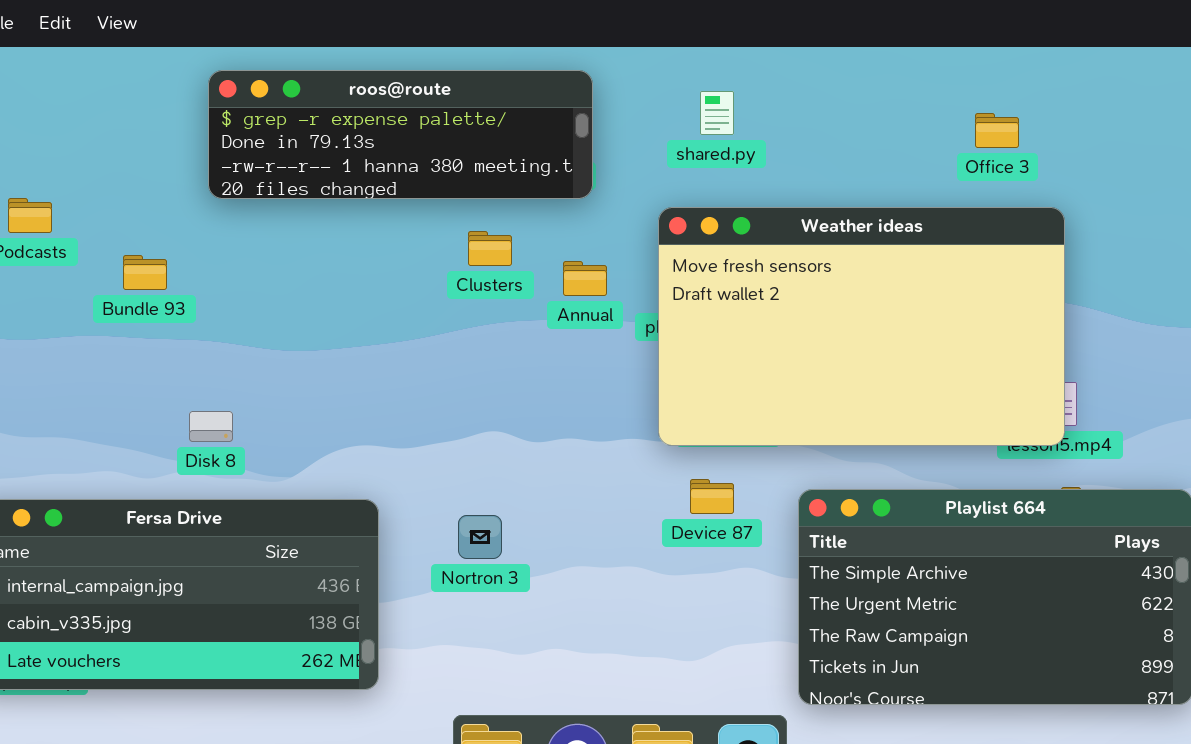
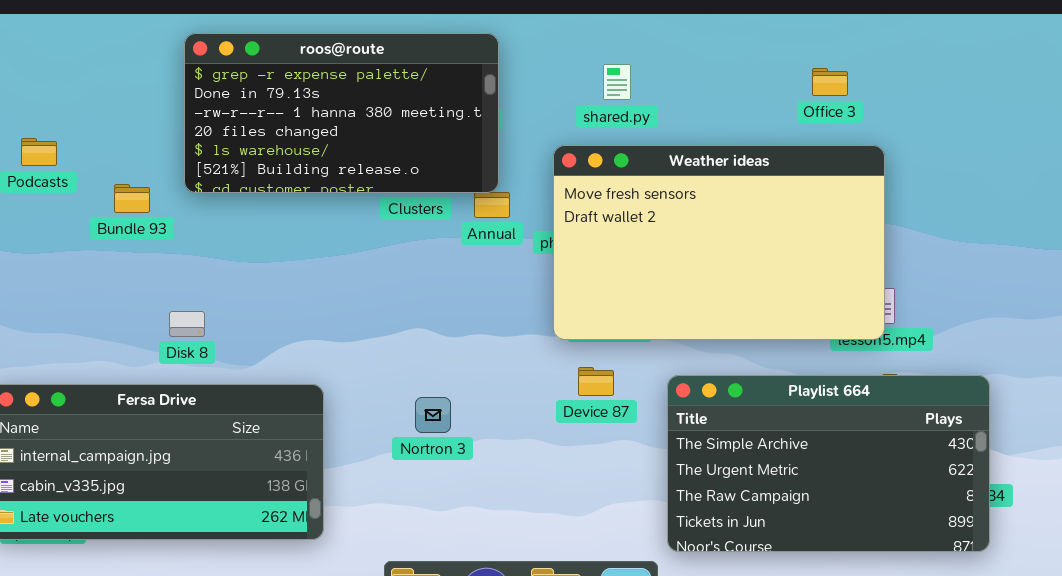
roos@route: [208,70,593,199] -> [184,33,499,193], resized
shared.py: [700,91,734,135] -> [603,64,631,100], moved
Nortron 3: [458,515,502,559] -> [415,397,451,433], moved

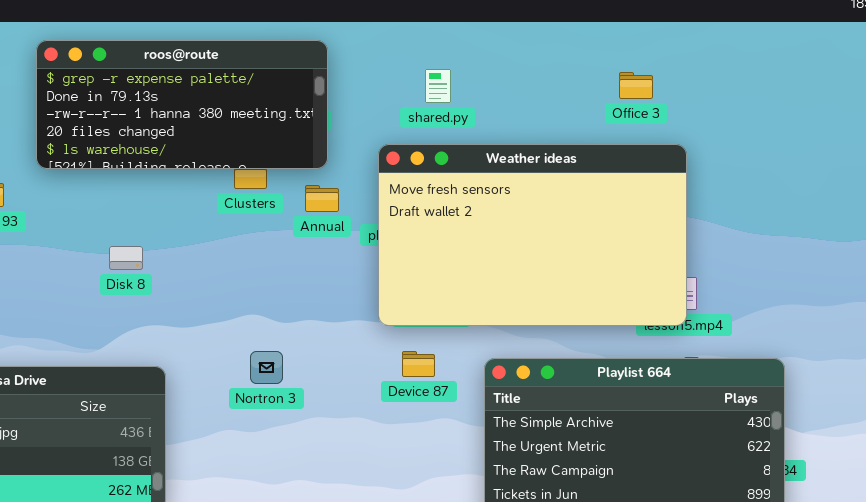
roos@route: [184,33,499,193] -> [36,40,328,169], resized
Disk 8: [169,311,205,337] -> [109,246,143,270], moved
Nortron 3: [415,397,451,433] -> [250,351,283,384], moved

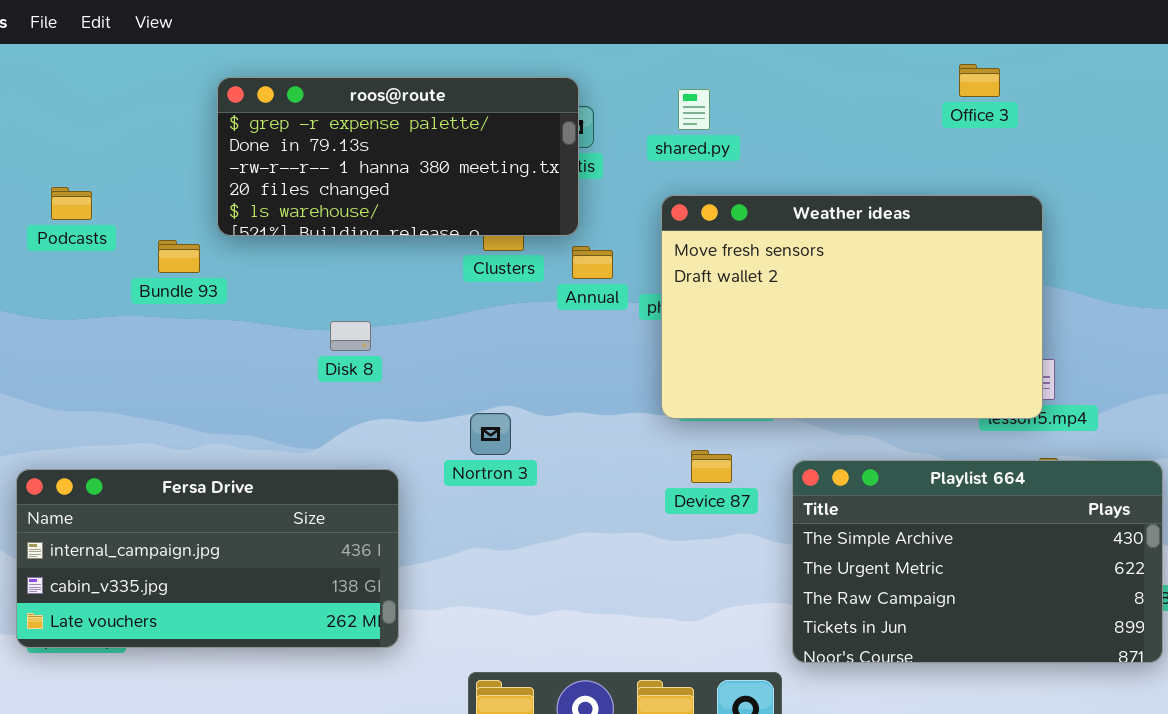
roos@route: [36,40,328,169] -> [217,77,579,236], moved
shared.py: [425,69,451,103] -> [678,89,710,130], moved
Office 3: [619,72,653,99] -> [959,64,1000,97], moved
Nortron 3: [250,351,283,384] -> [470,413,511,455], moved

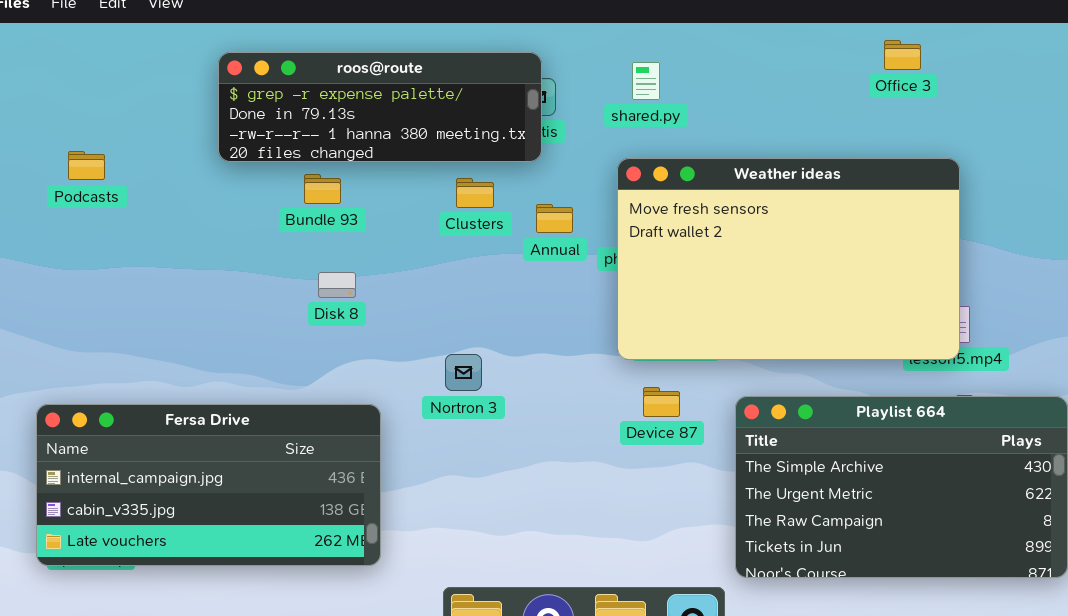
roos@route: [217,77,579,236] -> [218,52,542,162], resized
Bundle 93: [158,240,200,273] -> [304,174,341,204], moved

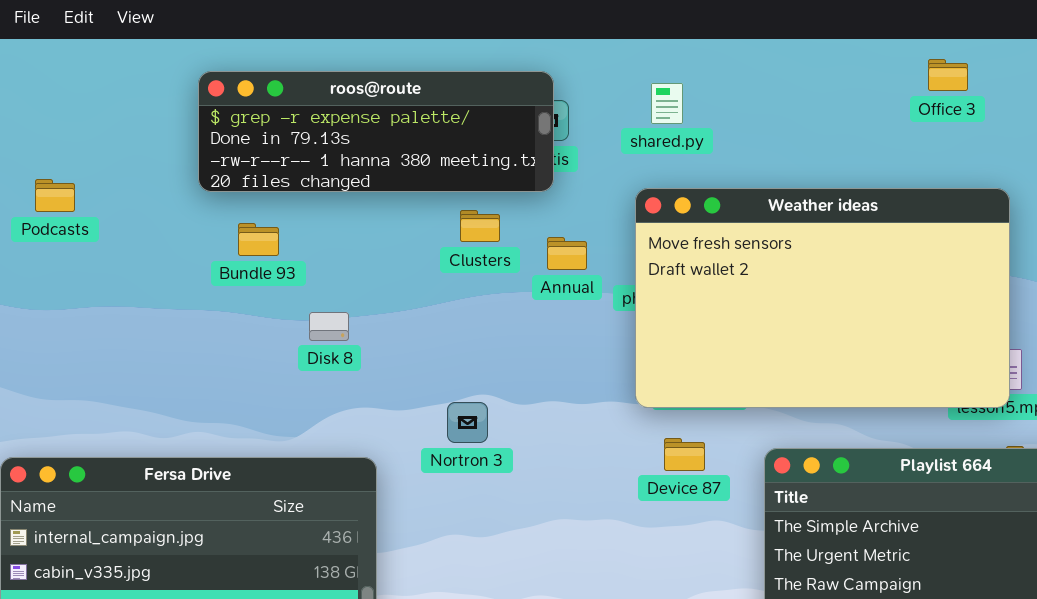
Bundle 93: [304,174,341,204] -> [238,223,279,256], moved

